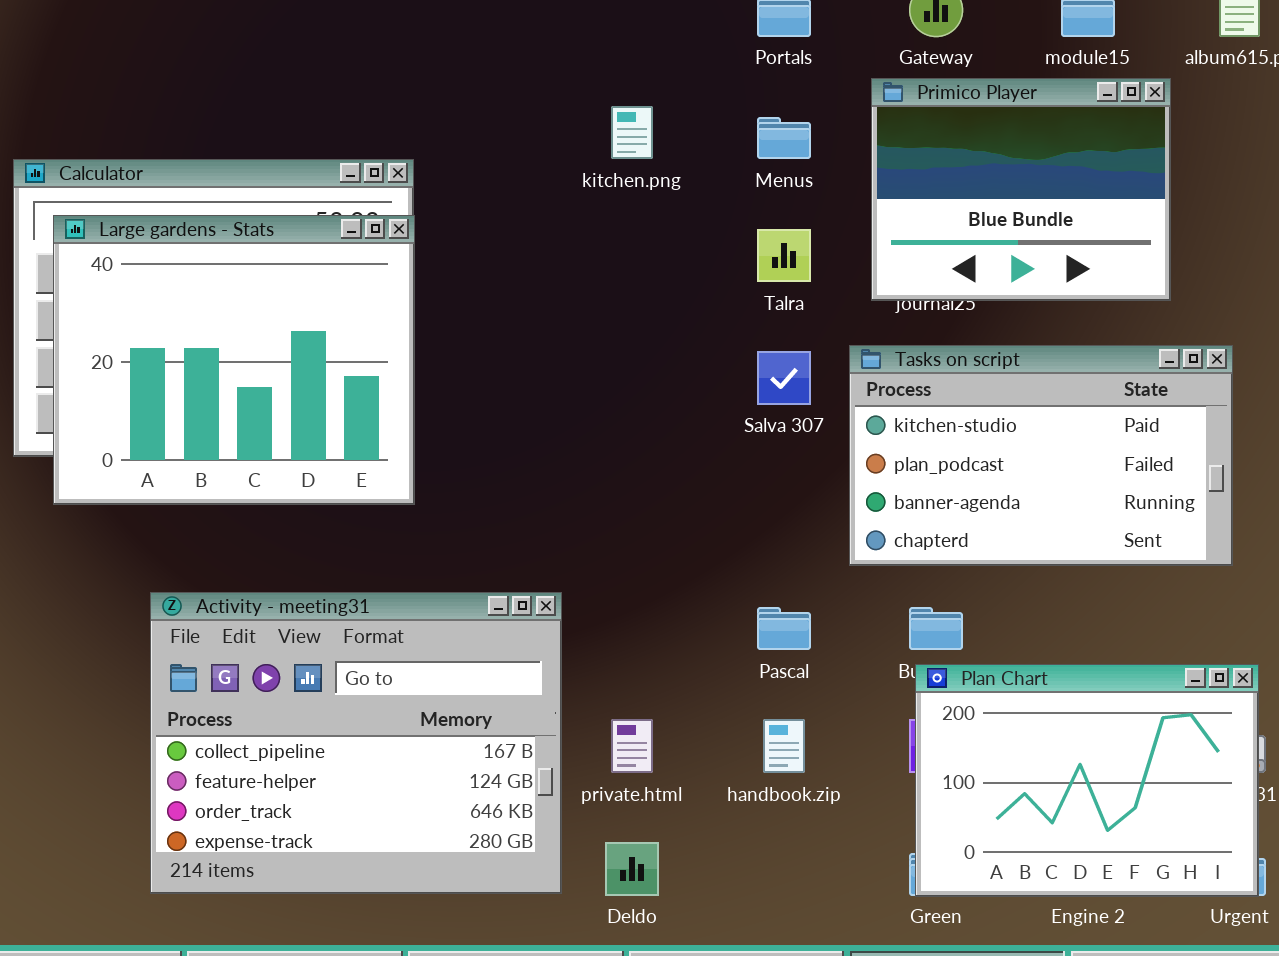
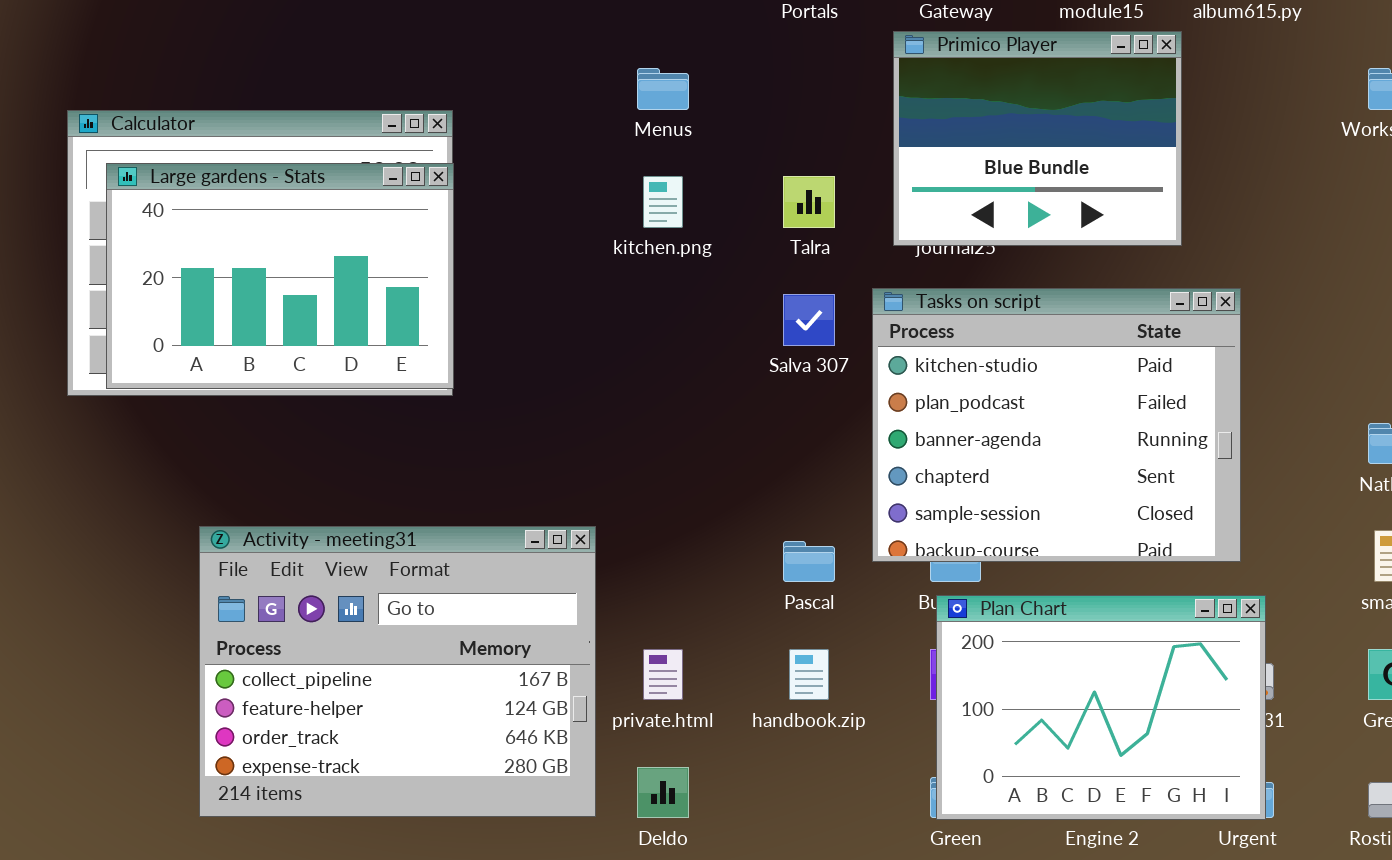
kitchen.png: [611,106,653,159] -> [643,176,683,228], moved
Menus: [757,117,811,159] -> [637,68,689,110], moved
Large gardens - Stats: [53,215,415,505] -> [106,163,454,389], resized
Tasks on script: [849,345,1233,566] -> [872,288,1241,562], resized

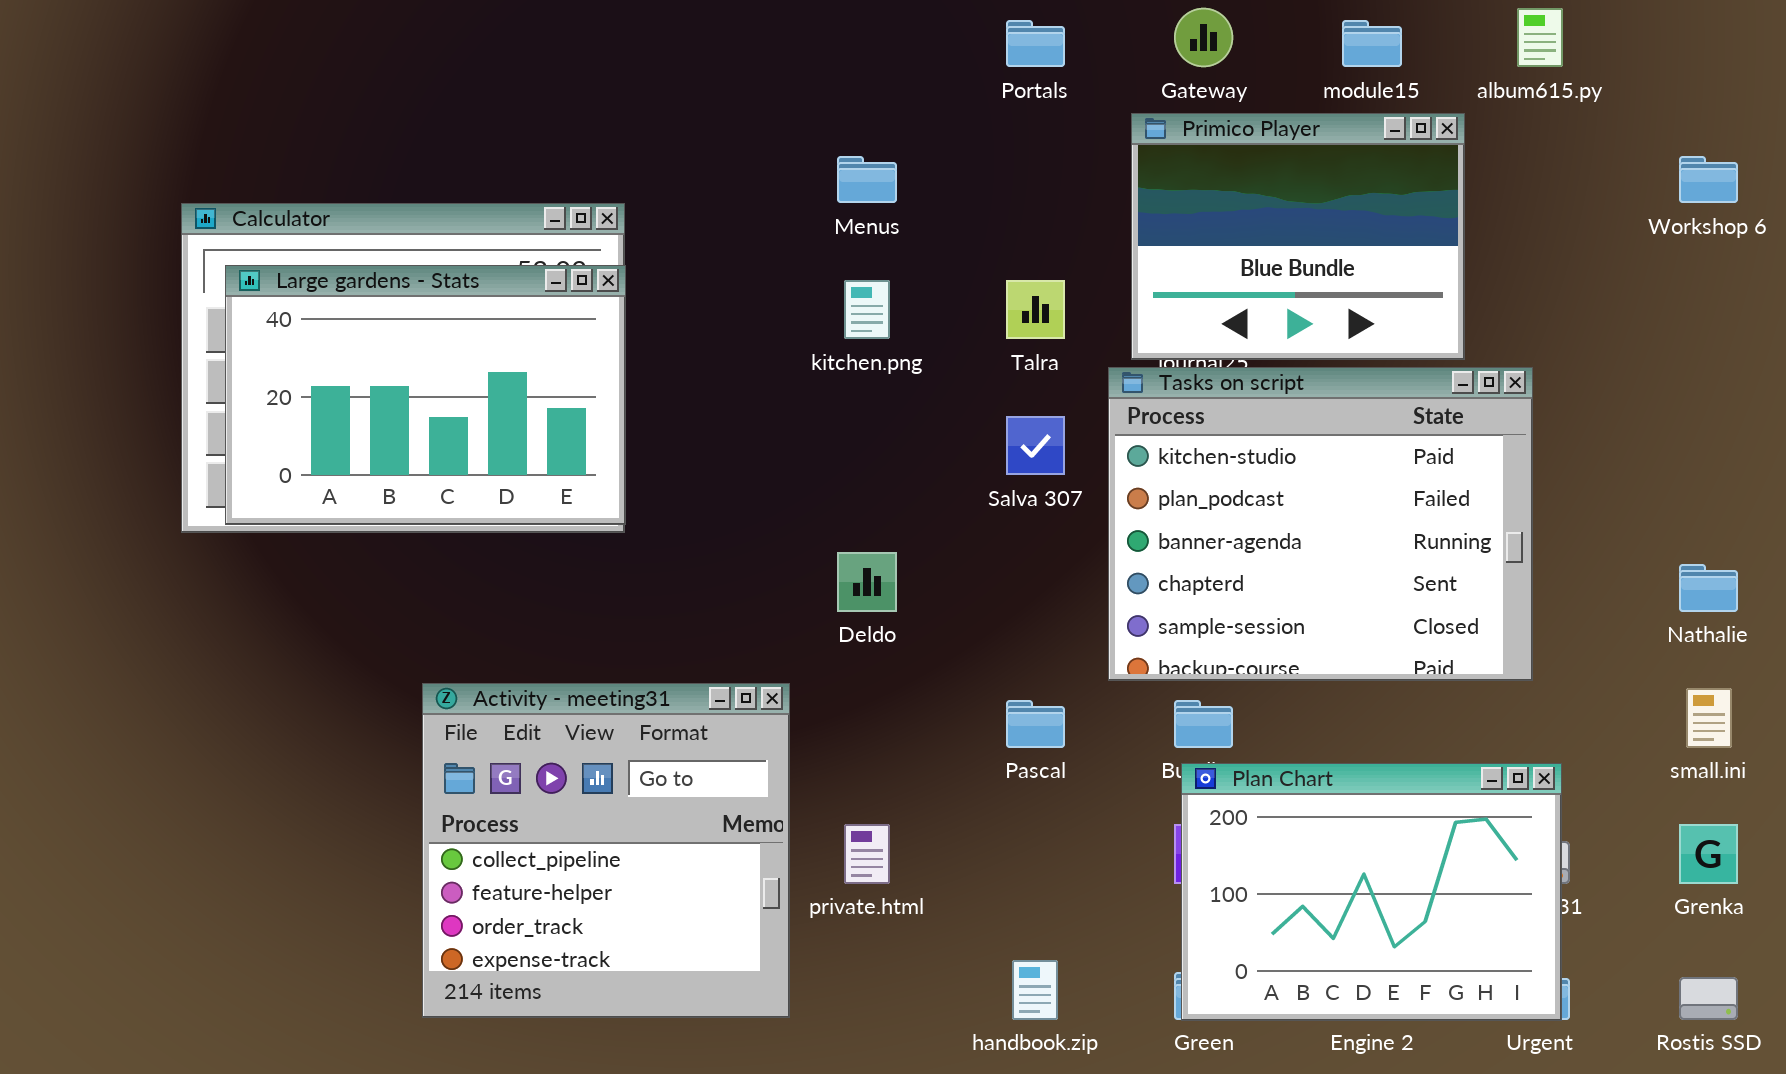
Tasks on script: [872,288,1241,562] -> [1108,367,1533,681], moved
Activity - meeting31: [199,526,596,817] -> [422,683,790,1018], resized
handbook.zip: [789,649,829,700] -> [1012,960,1058,1020], moved
Deldo: [637,767,689,818] -> [837,552,897,612], moved

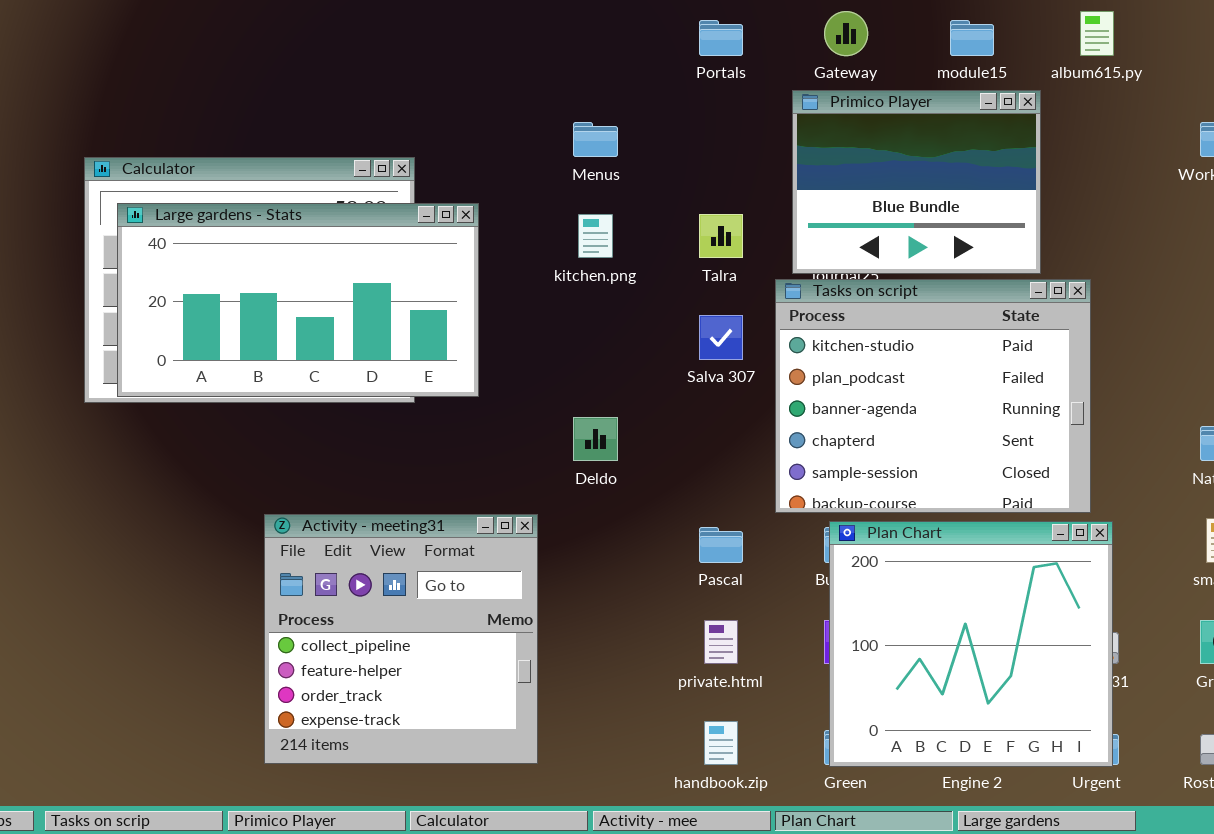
Large gardens - Stats: [225,265,626,525] -> [117,203,479,397], resized
Plan Chart: [1181,763,1562,1021] -> [829,521,1113,767], resized
private.html: [844,824,890,884] -> [704,620,738,664], moved

